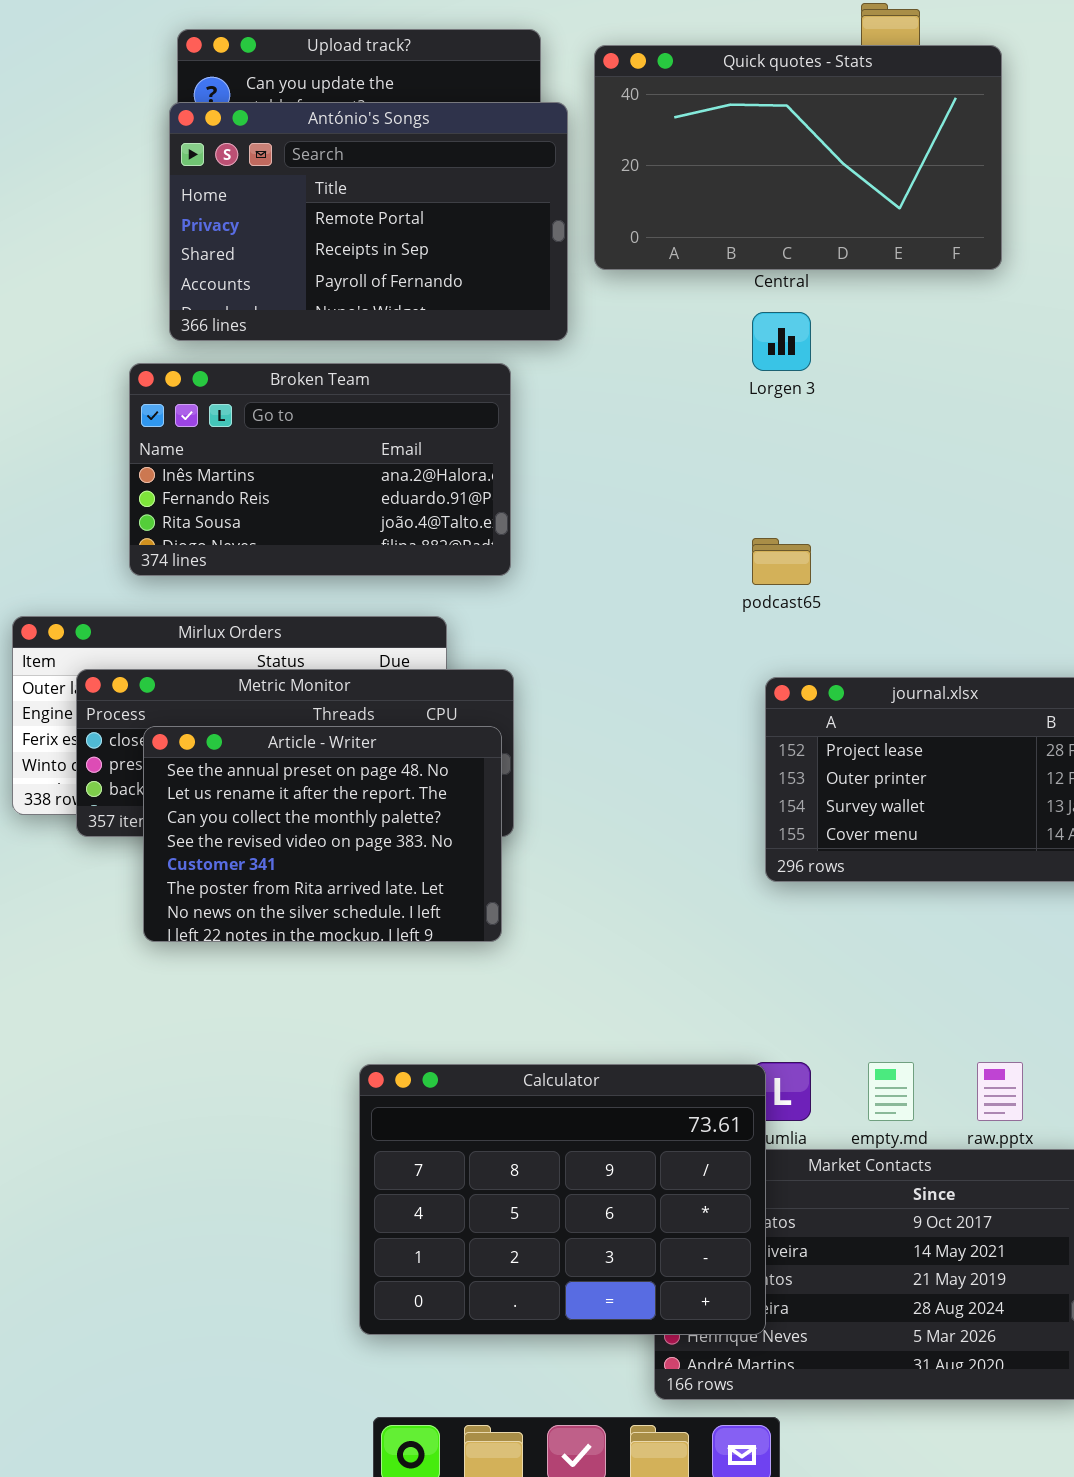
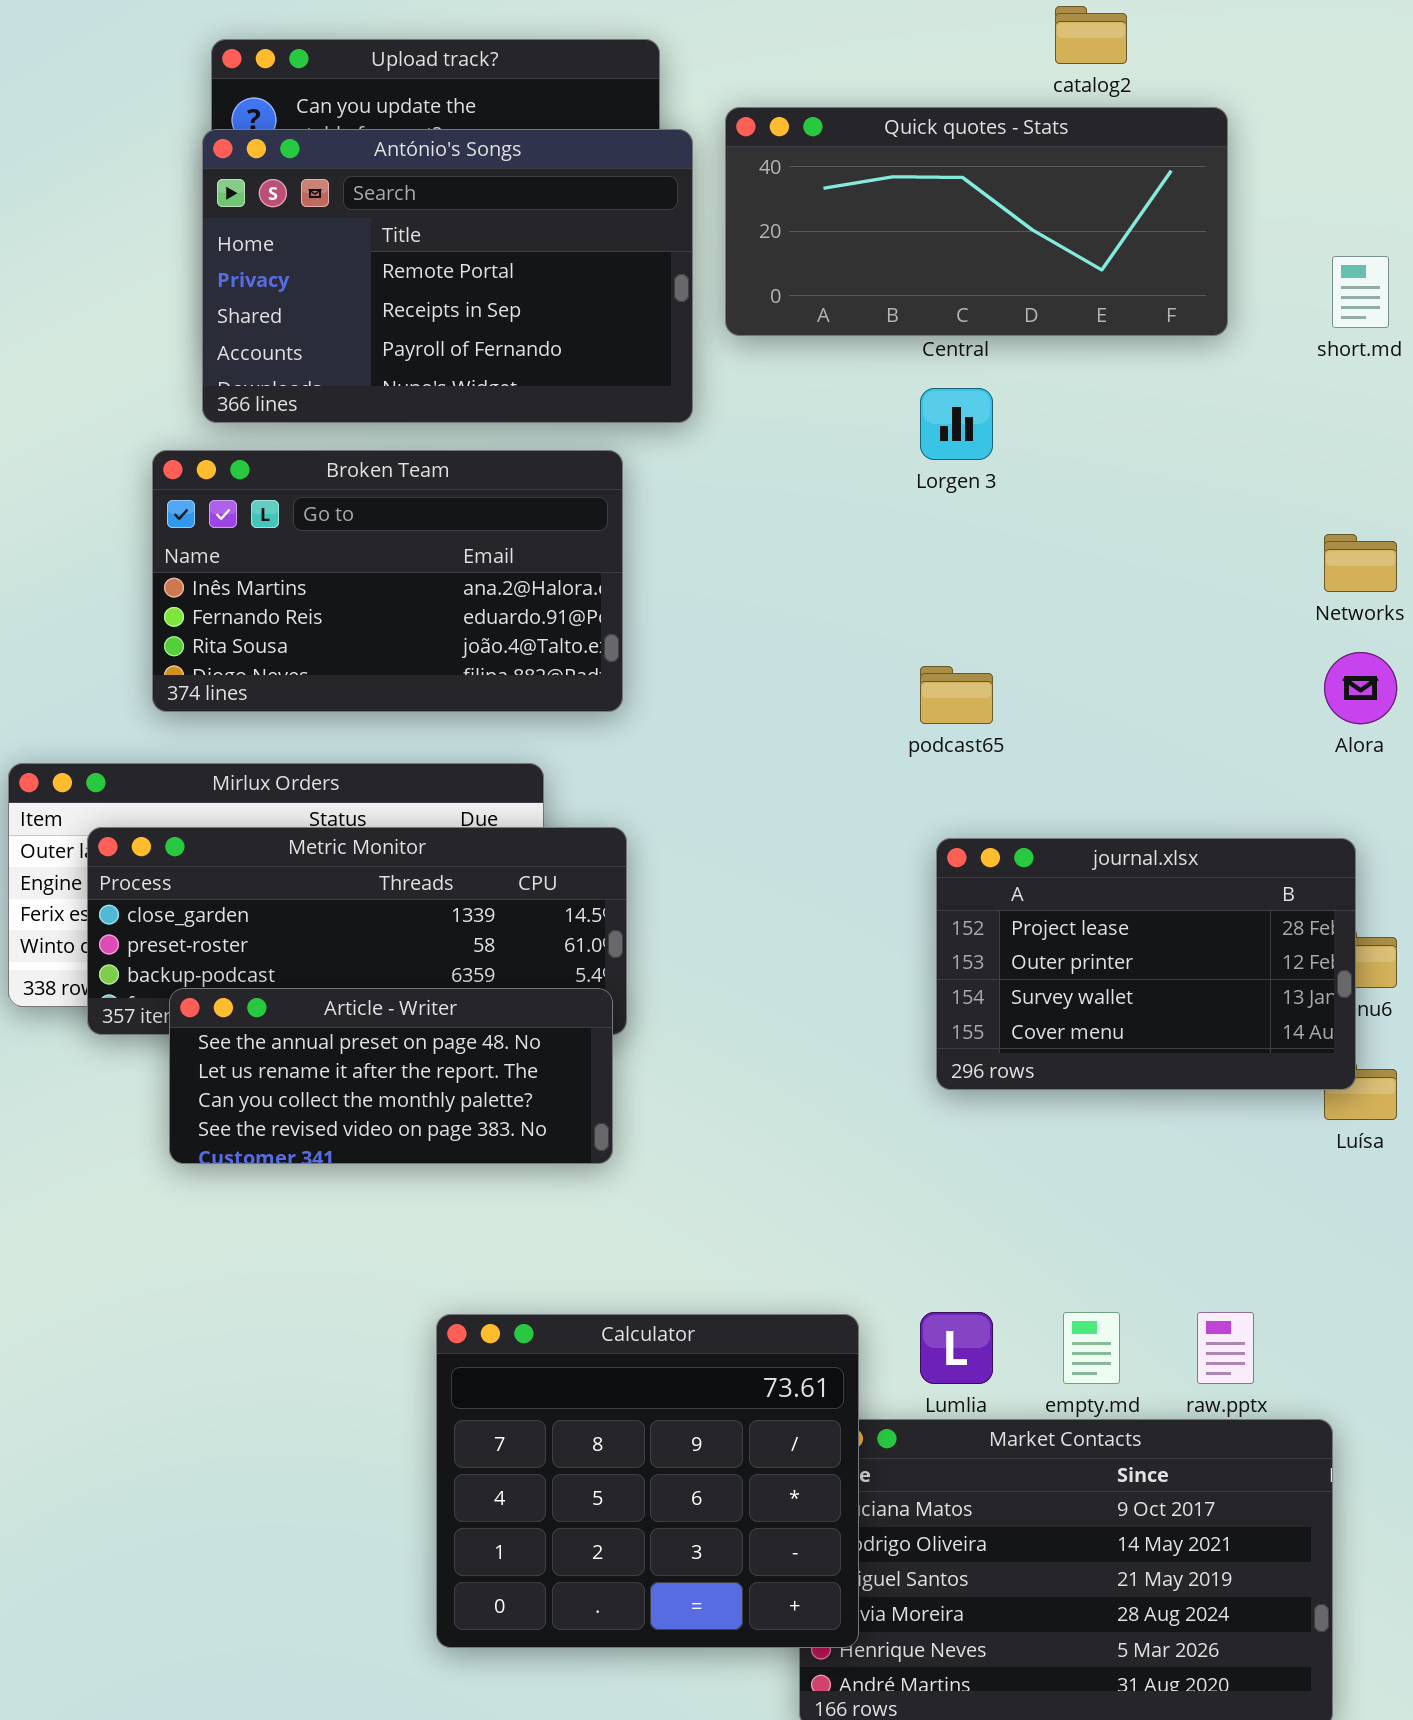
Quick quotes - Stats: [594,45,1002,270] -> [725,107,1228,336], resized
Article - Writer: [143,726,502,942] -> [169,988,613,1164], resized
Calculator: [359,1064,766,1335] -> [436,1314,859,1648], resized

